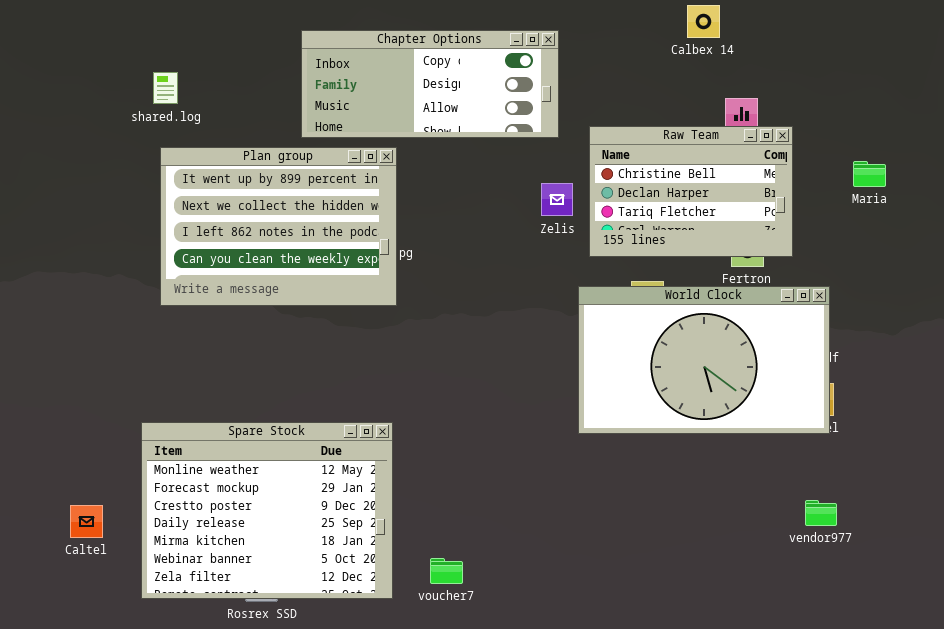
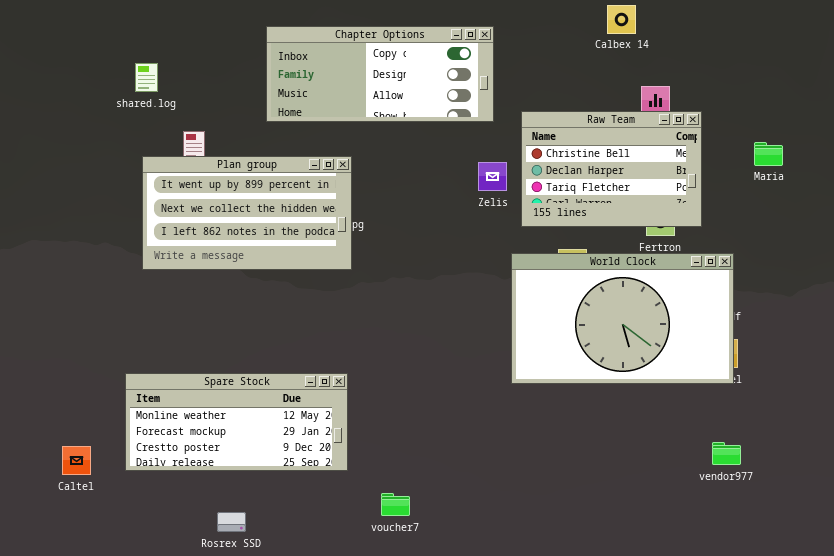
Plan group: [160,147,397,306] -> [142,156,352,270], resized
Spare Stock: [141,422,393,599] -> [125,373,348,471], resized

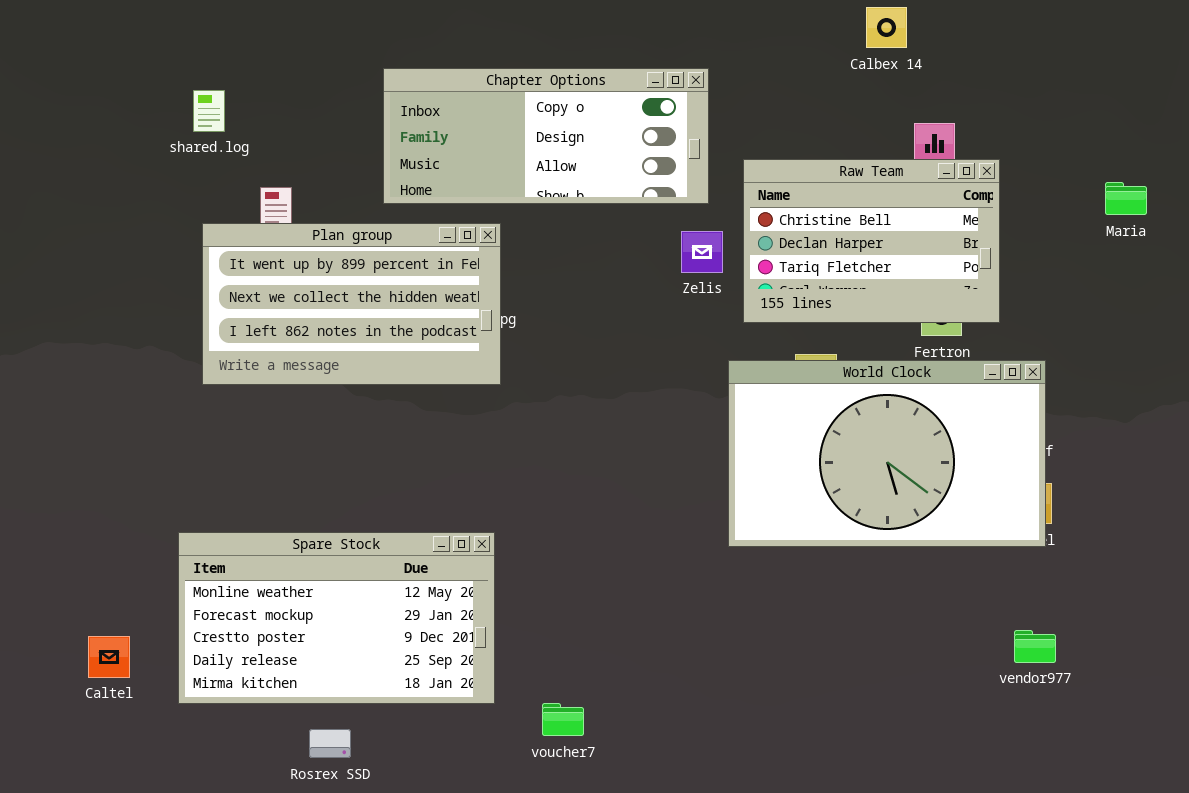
Chapter Options: [266,26,494,122] -> [383,68,709,204], moved
Maria: [754,142,783,166] -> [1105,182,1147,215], moved
Spare Stock: [125,373,348,471] -> [178,532,495,704], resized

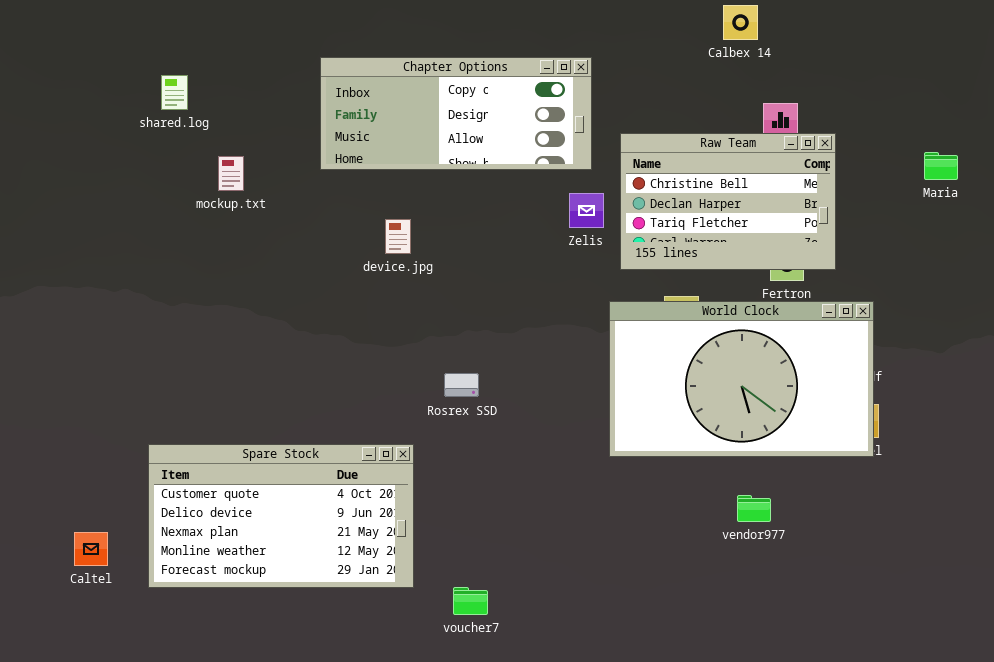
Plan group: [202,223,501,385] -> none, closed
Spare Stock: [178,532,495,704] -> [148,444,414,588], scrolled up 3 rows
vendor977: [1014,630,1056,663] -> [737,495,771,522], moved
Rosrex SSD: [309,729,351,758] -> [444,373,479,397], moved

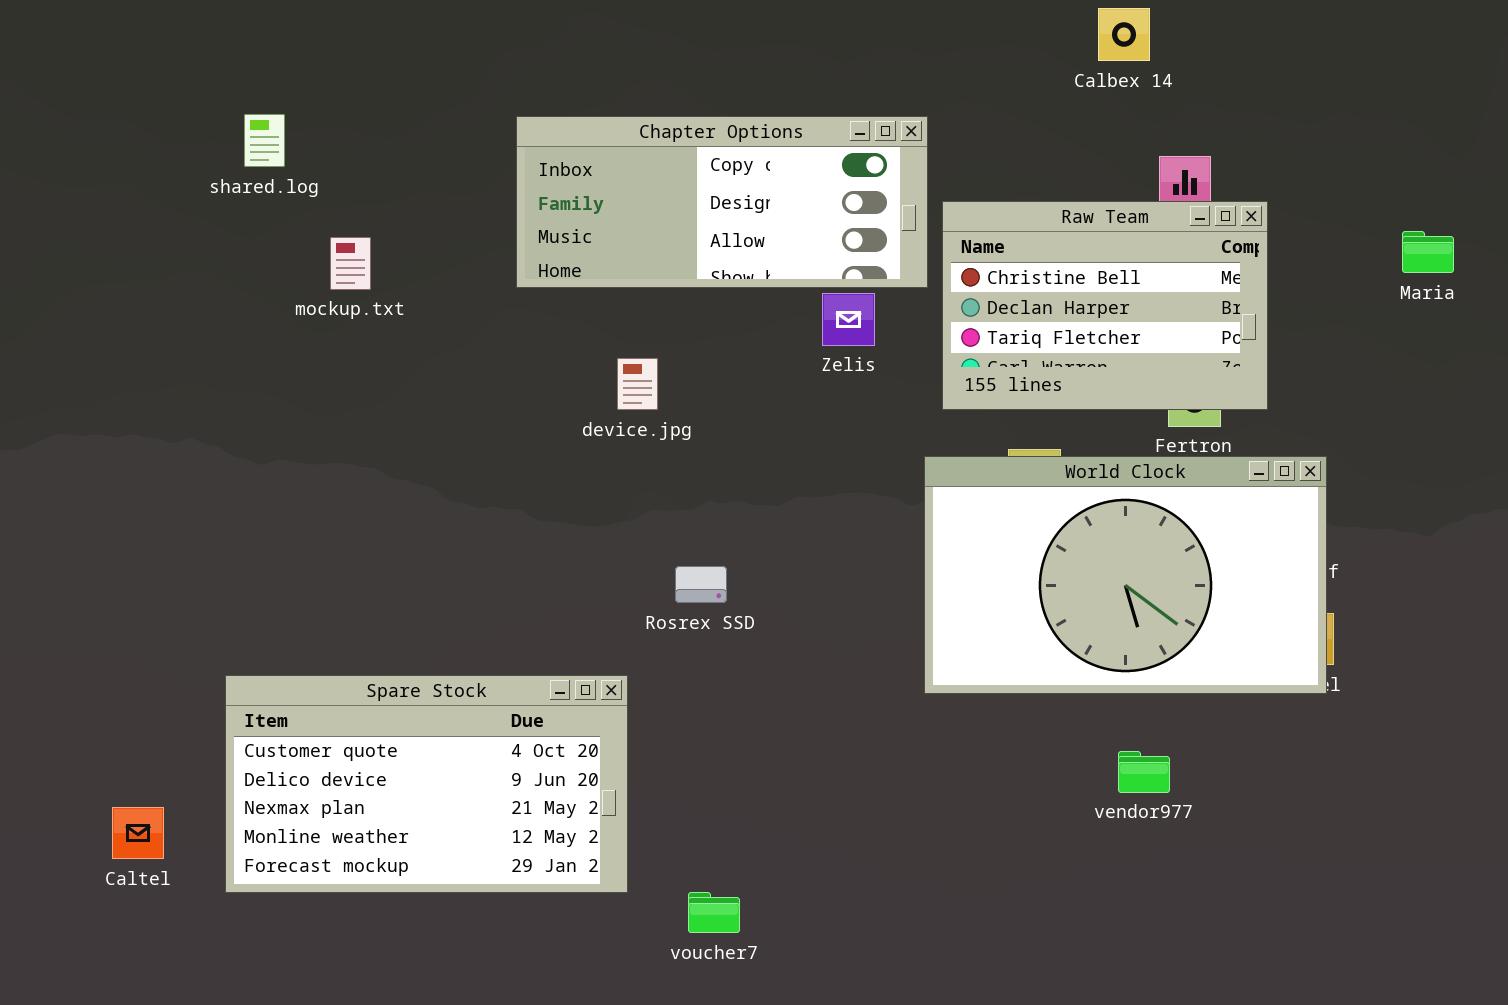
Chapter Options: [320,57,592,170] -> [516,116,928,288], moved
Zelis: [569,193,604,228] -> [822,293,875,346], moved
device.jpg: [385,219,411,254] -> [617,358,658,410], moved

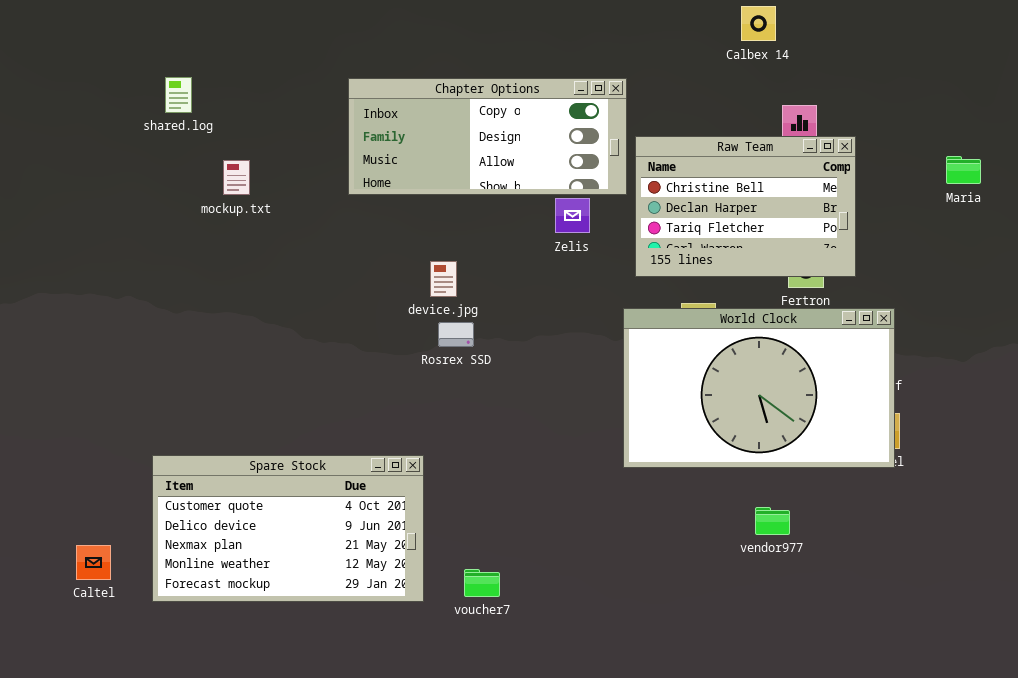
device.jpg: [617,358,658,410] -> [430,261,457,297], moved
Rosrex SSD: [675,566,727,603] -> [438,322,474,347], moved
voucher7: [688,892,740,933] -> [464,569,500,597], moved

